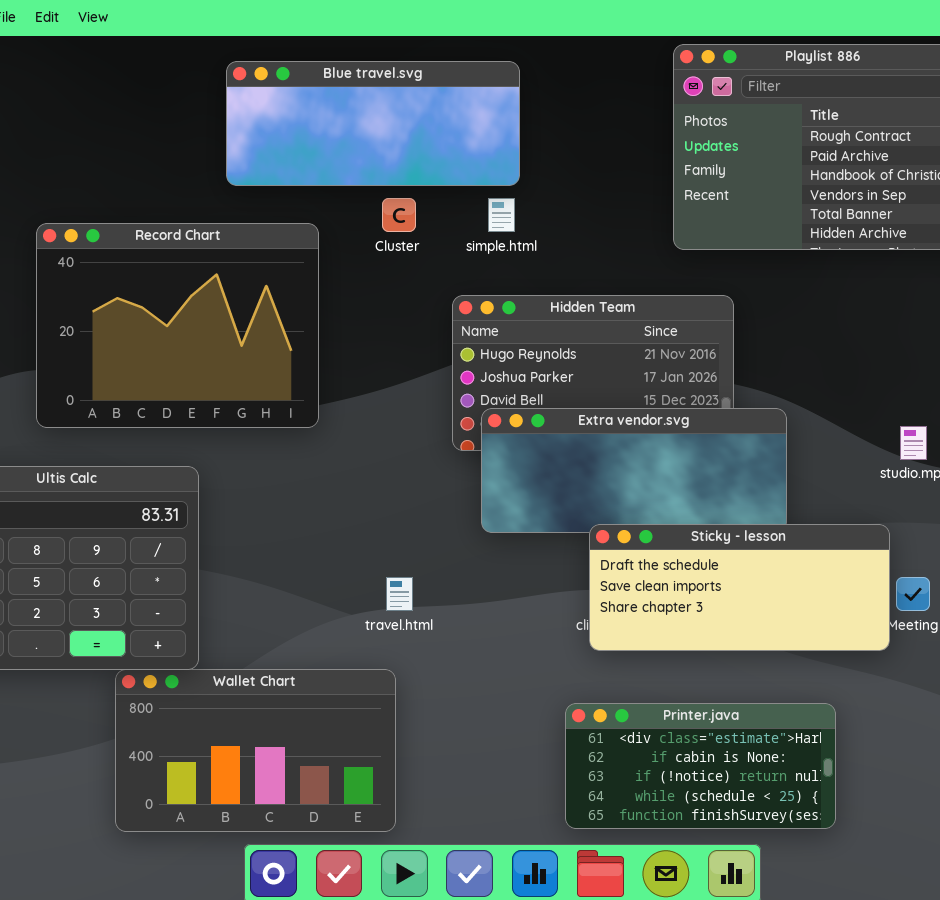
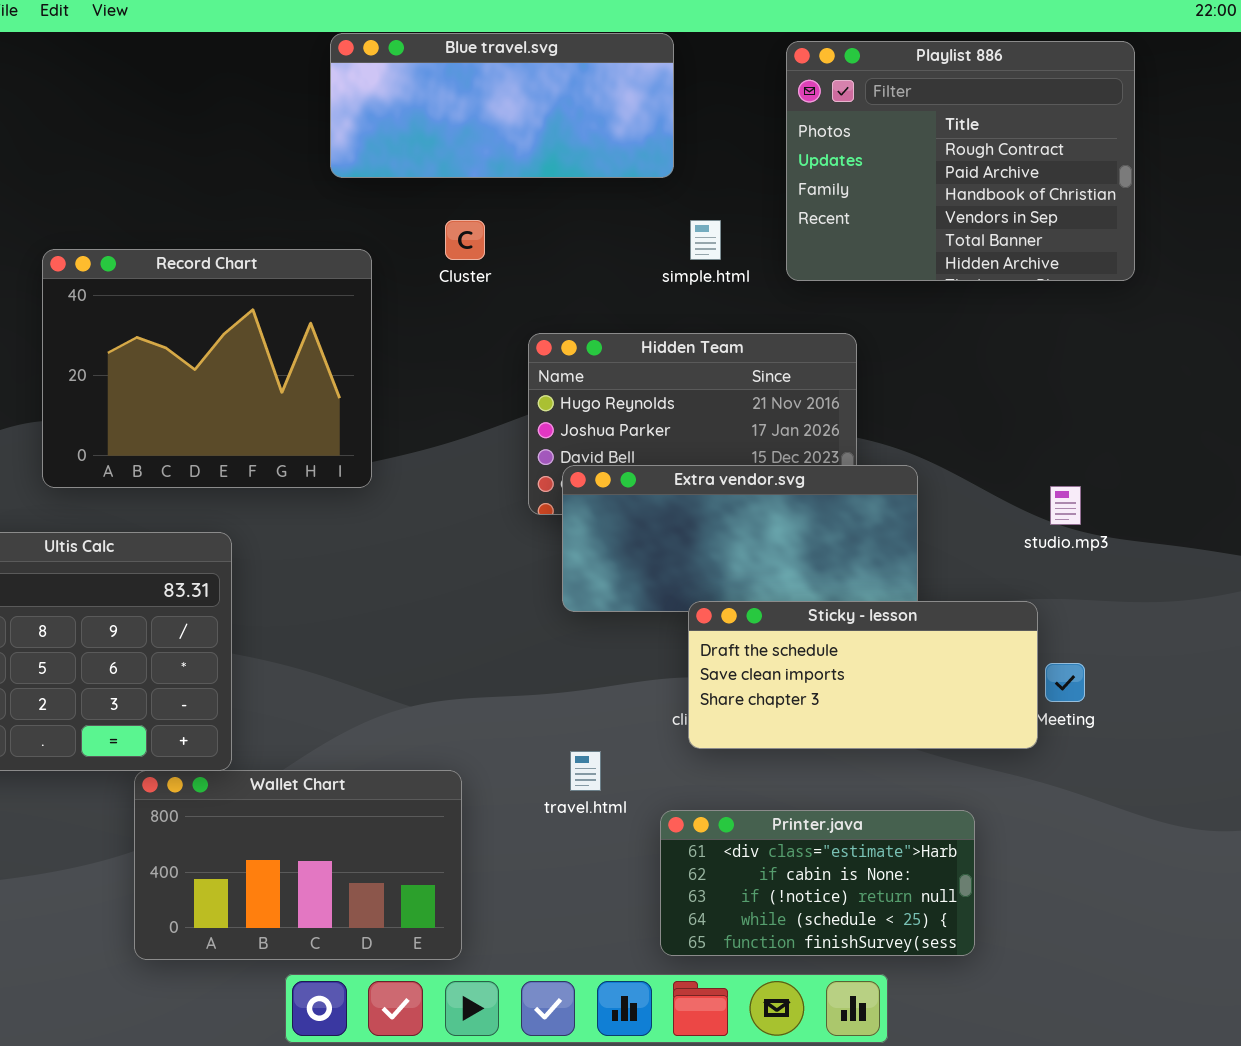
Blue travel.svg: [226,61,520,186] -> [330,33,674,178], moved
simple.html: [488,198,515,232] -> [690,220,721,260], moved
travel.html: [386,577,413,611] -> [570,751,601,791], moved

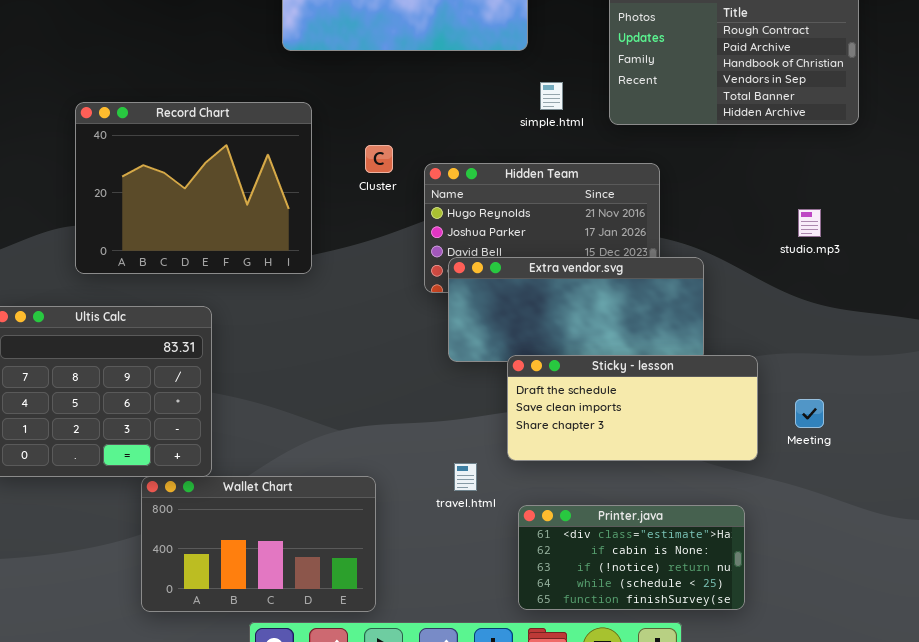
Cluster: [445,220,485,260] -> [365,145,393,173], moved
studio.mp3: [1050,486,1081,525] -> [798,209,821,237], moved
Sticky - lesson: [688,601,1038,749] -> [507,355,758,461], moved

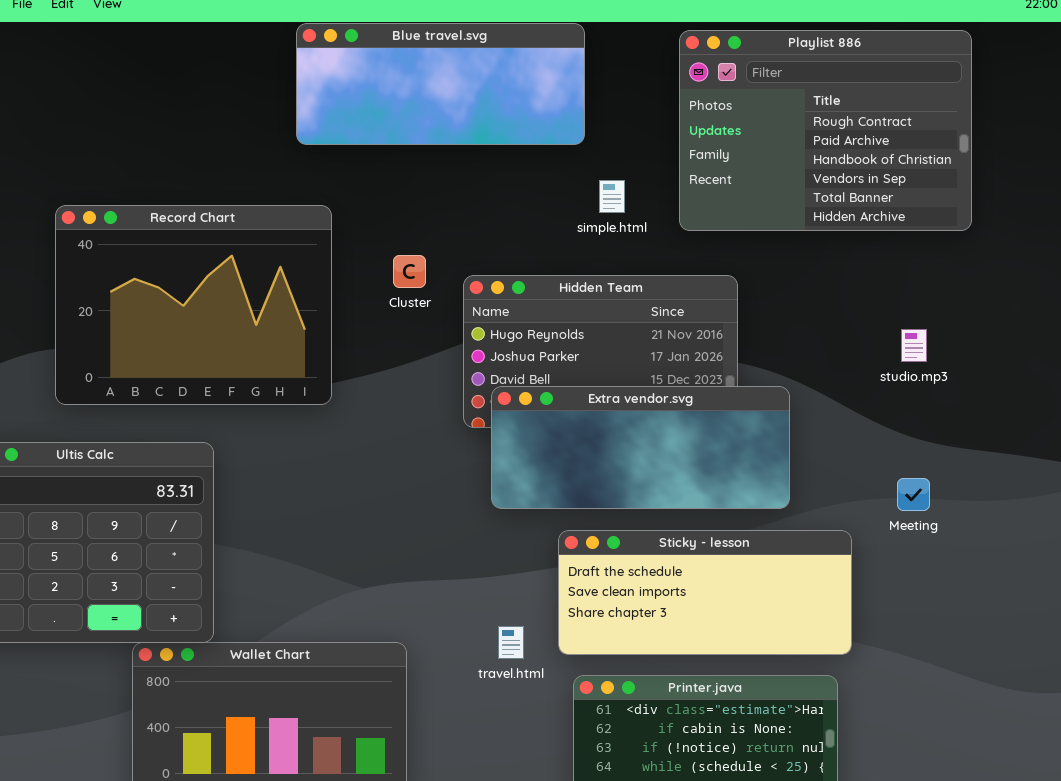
Sticky - lesson: [507,355,758,461] -> [558,530,852,655], moved
Meeting: [795,399,824,428] -> [897,478,930,511], moved

